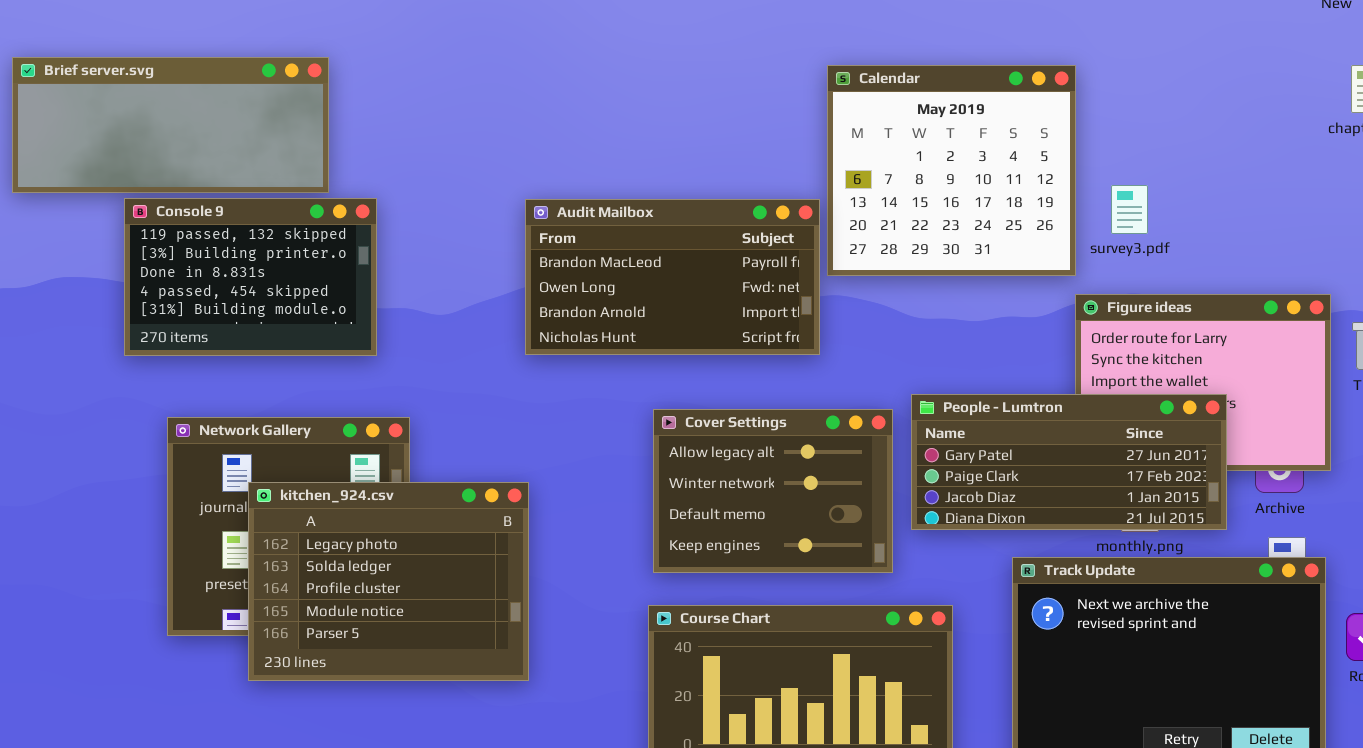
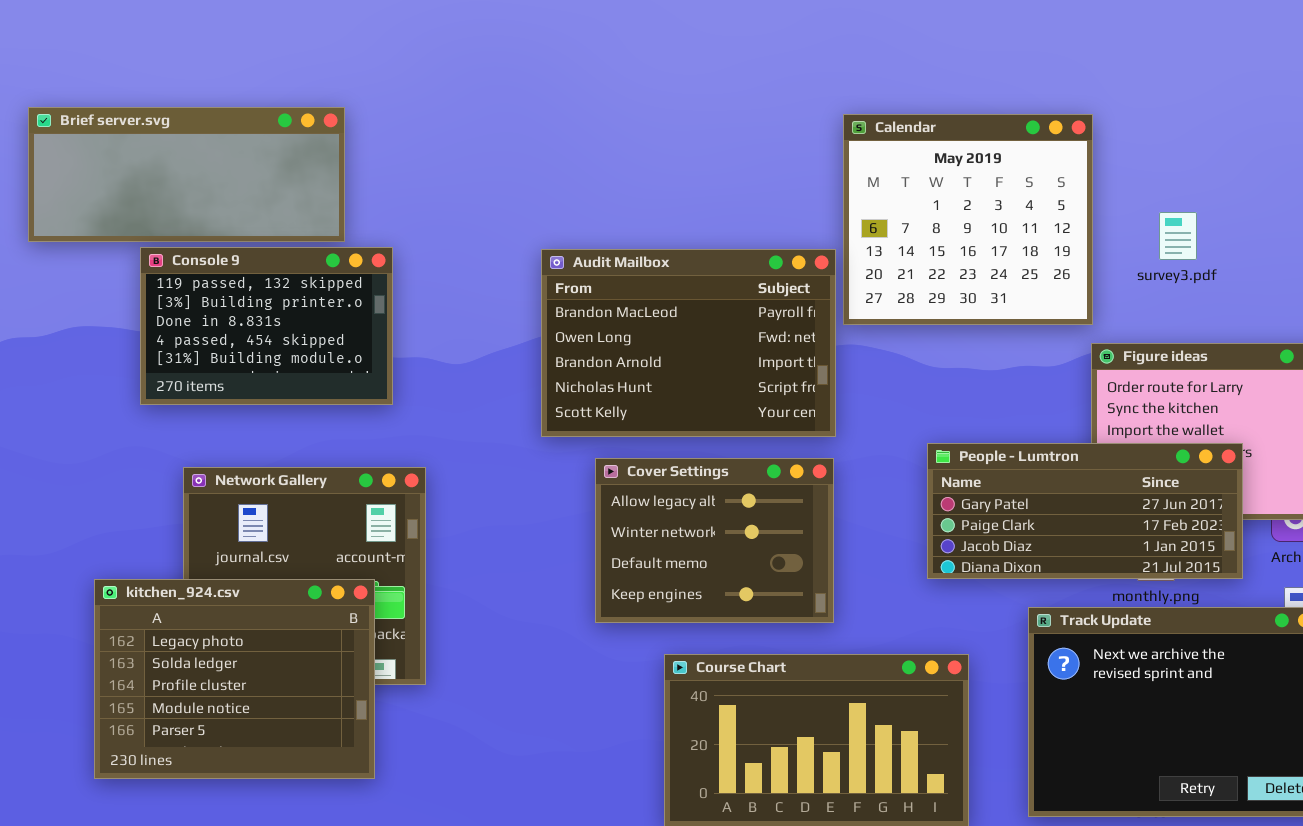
survey3.pdf: [1111,185,1148,234] -> [1159,212,1197,260], moved
Audit Mailbox: [525,199,820,355] -> [541,249,836,437], resized
Cover Settings: [653,409,893,573] -> [595,458,834,623], moved
kitchen_924.csv: [248,482,529,681] -> [94,579,375,779], moved

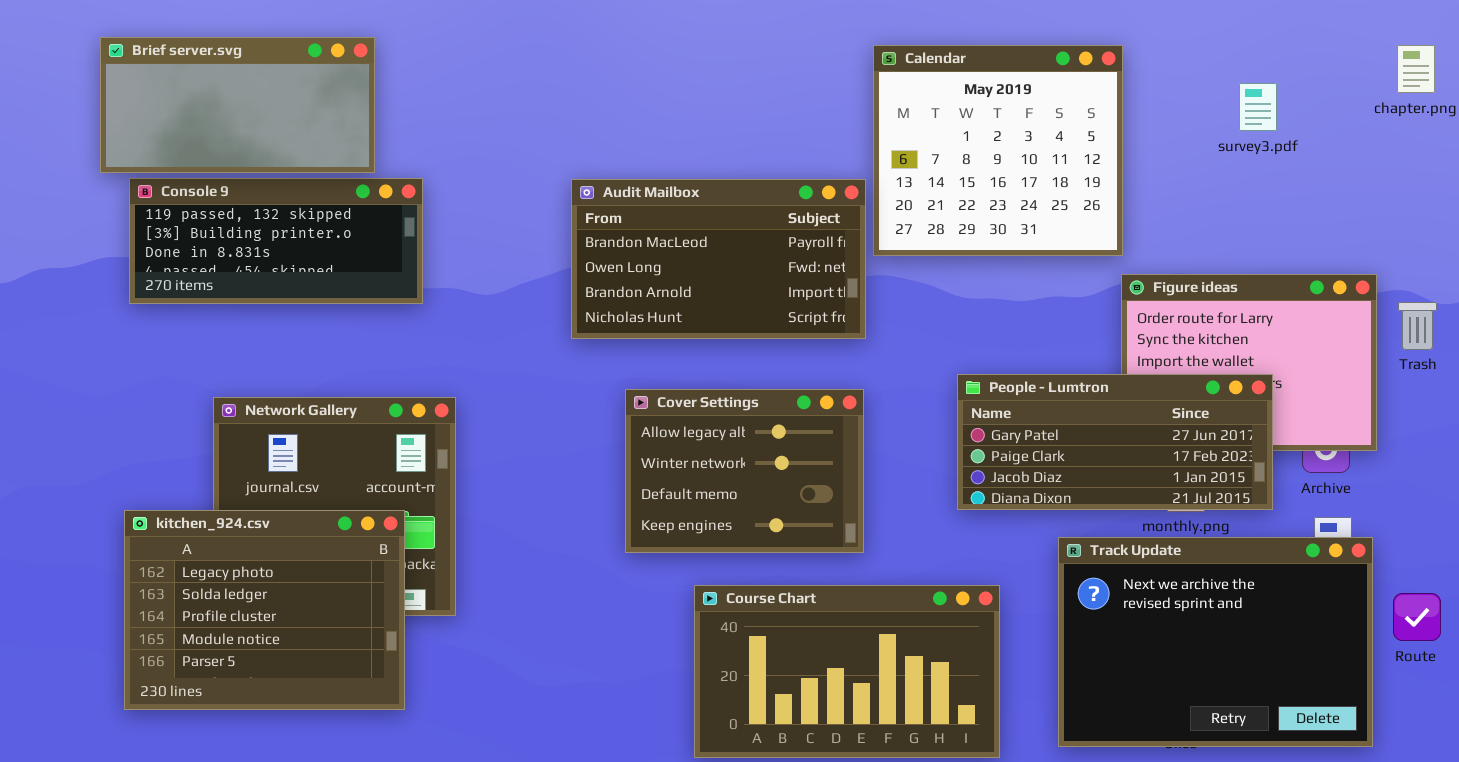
Brief server.svg: [28,107,345,242] -> [100,37,375,173], resized
survey3.pdf: [1159,212,1197,260] -> [1239,83,1277,131], moved
Console 9: [140,247,393,405] -> [129,178,423,304], resized
Audit Mailbox: [541,249,836,437] -> [571,179,866,339], resized

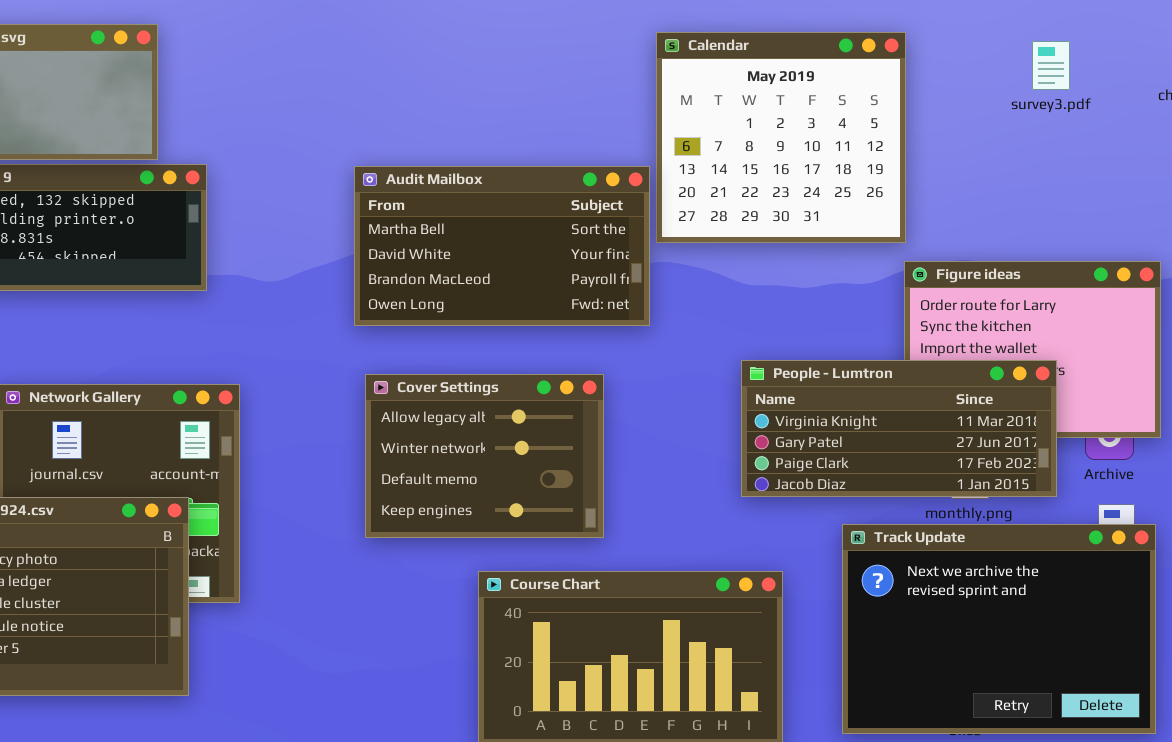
survey3.pdf: [1239,83,1277,131] -> [1032,41,1070,90], moved
Audit Mailbox: [571,179,866,339] -> [354,166,650,326], scrolled up 2 rows
People - Lumtron: [957,374,1273,510] -> [741,360,1057,497], scrolled up 1 row
Cover Settings: [625,389,864,553] -> [365,374,604,538], moved

